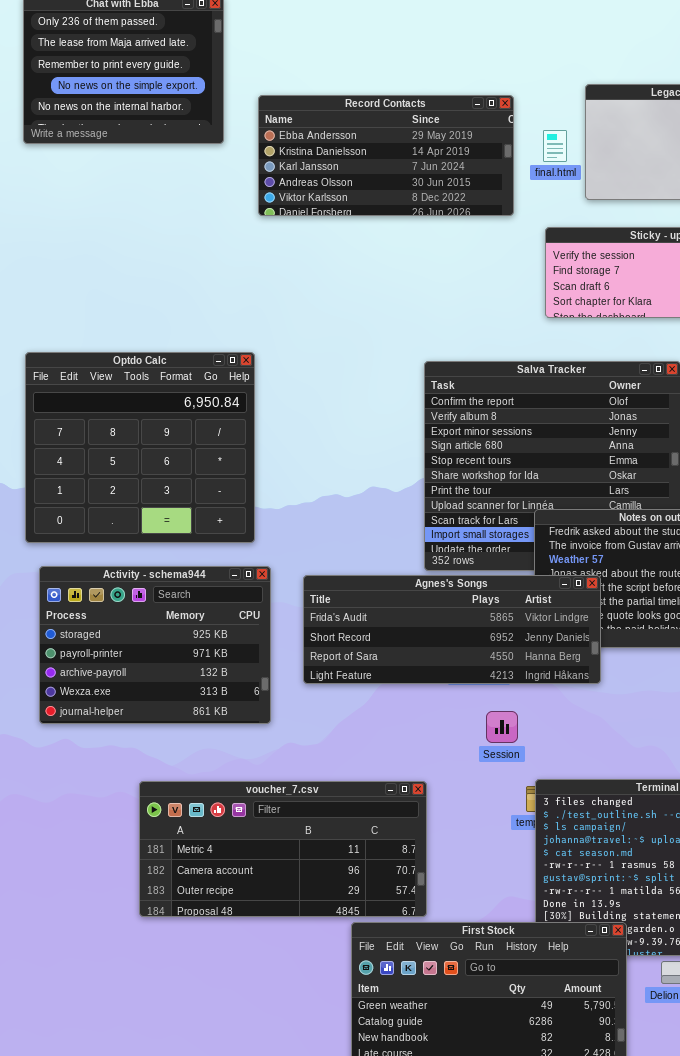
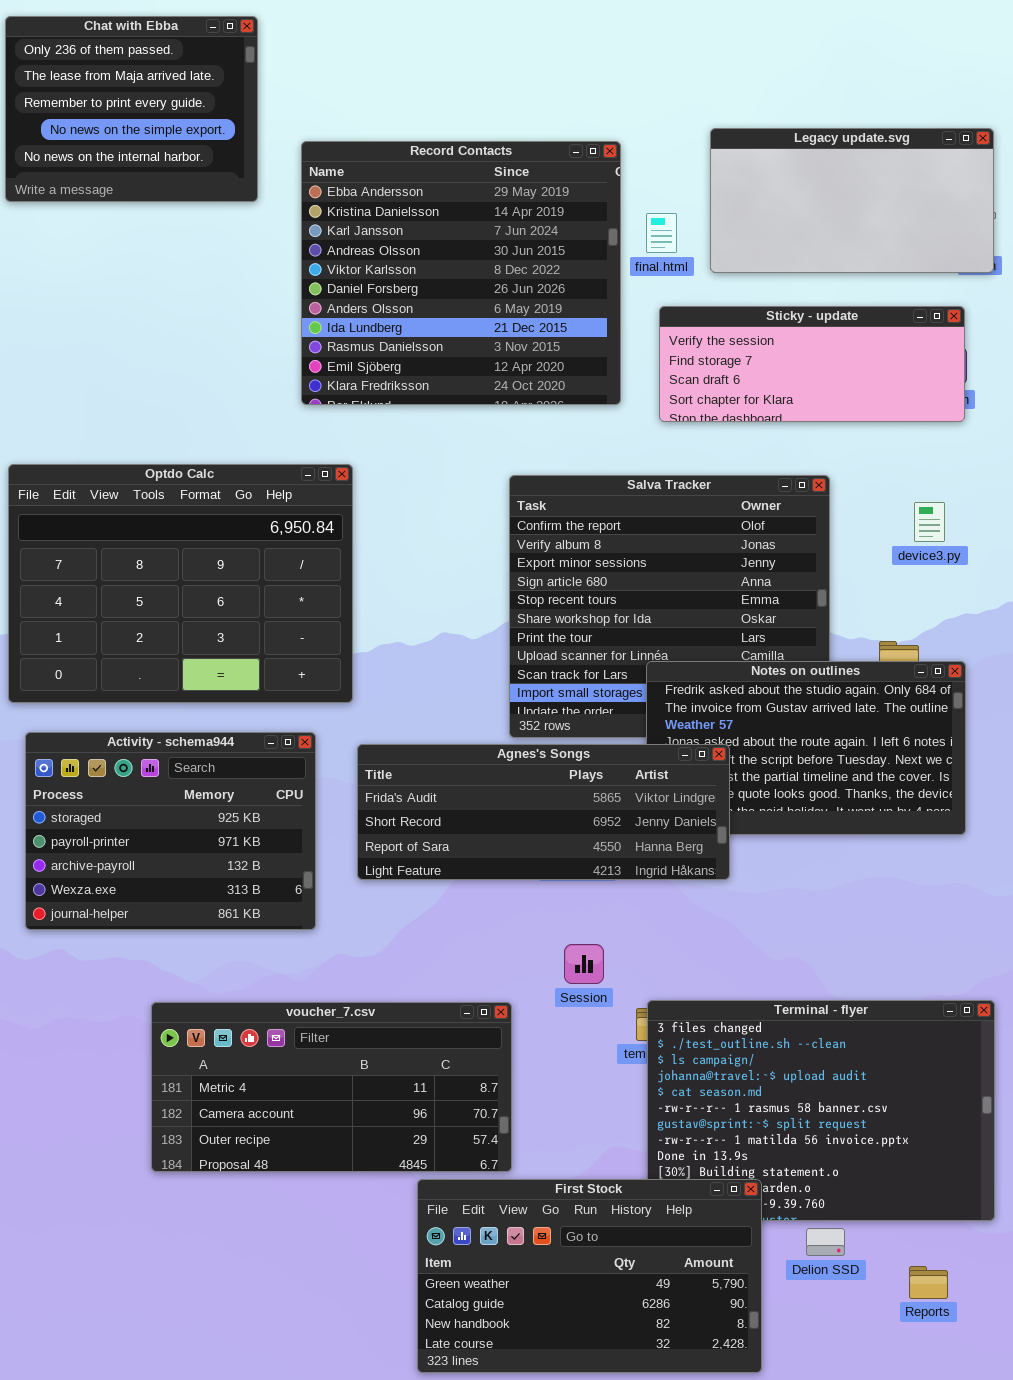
Record Contacts: [258,95,514,216] -> [301,141,621,405], resized
final.html: [543,130,567,162] -> [646,213,677,253], moved
Optdo Calc: [25,352,255,543] -> [8,464,353,703], resized
Session: [486,711,518,743] -> [564,944,604,984], moved

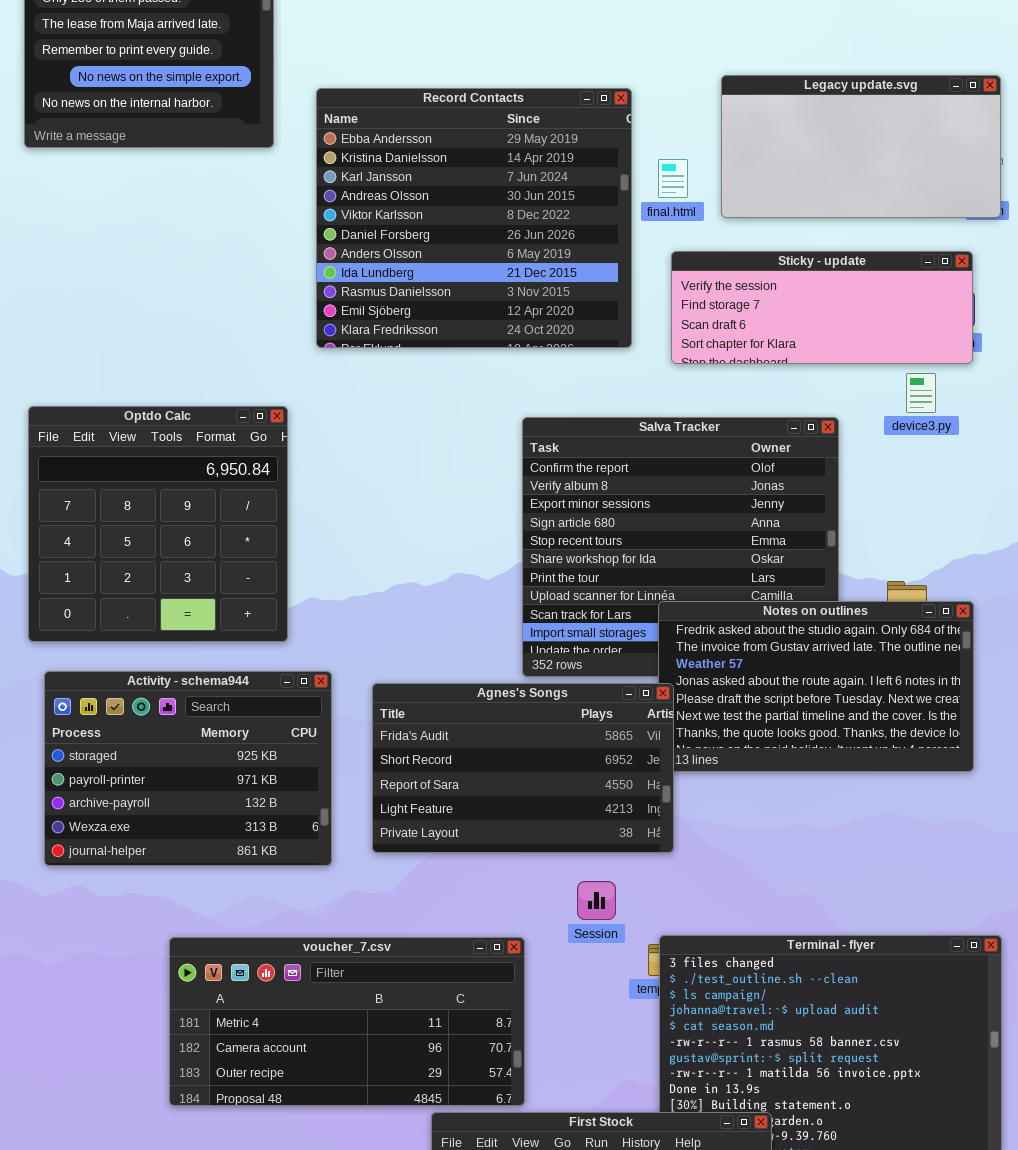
Optdo Calc: [8,464,353,703] -> [28,406,288,642], resized
device3.py: [914,502,945,542] -> [906,373,936,413], moved
Agnes's Songs: [357,744,730,880] -> [372,683,674,853], resized

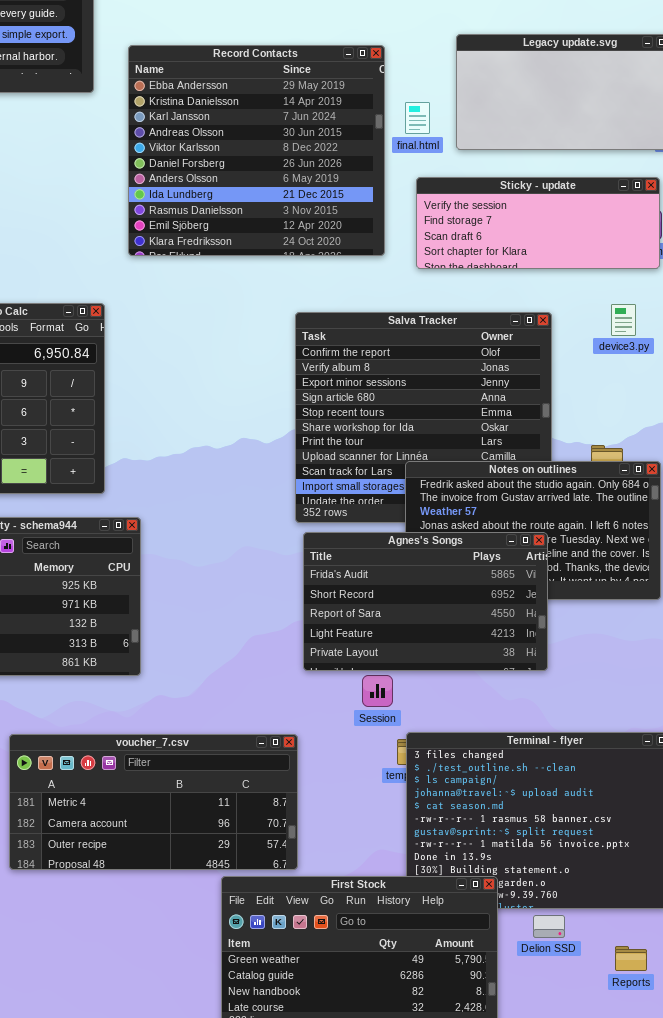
device3.py: [906,373,936,413] -> [611,304,636,336], moved
Agnes's Songs: [372,683,674,853] -> [303,532,548,671], moved
Session: [577,881,616,920] -> [362,675,393,707], moved

